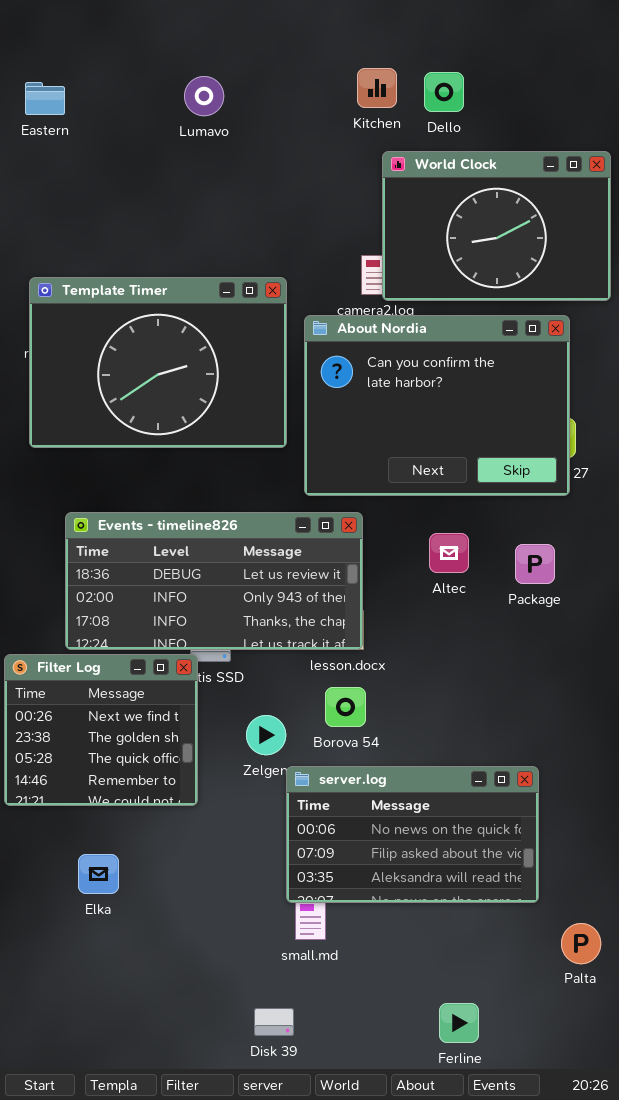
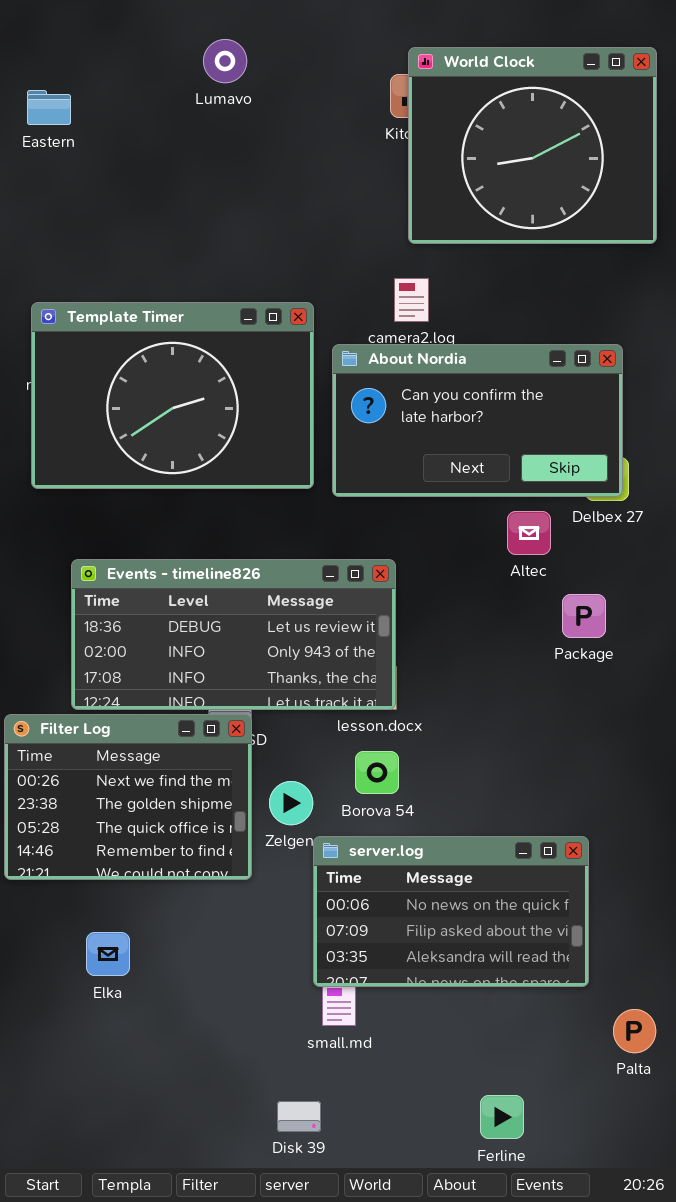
Lumavo: [184,76,224,116] -> [203,39,247,83], moved
World Clock: [382,151,611,301] -> [408,47,657,244], moved, resized
About Nordia: [304,315,570,496] -> [332,344,623,497], resized
Altec: [429,533,469,573] -> [507,511,551,555], moved
Filter Log: [4,654,198,806] -> [4,714,252,880], resized

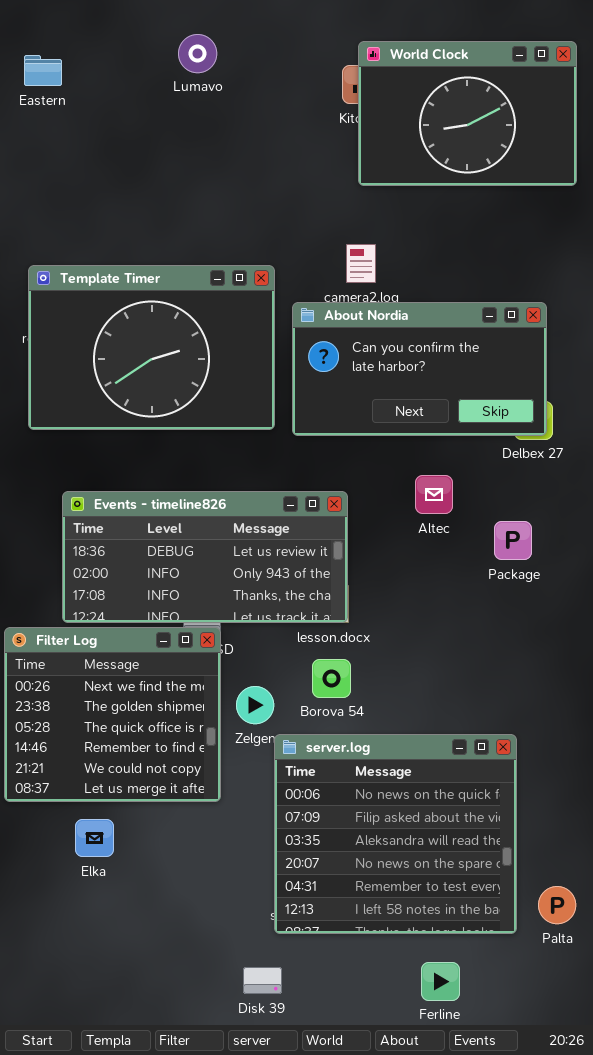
World Clock: [408,47,657,244] -> [358,41,577,186], resized
Eastern: [27,90,71,125] -> [24,55,62,86], moved
Altec: [507,511,551,555] -> [415,475,453,514], moved
Filter Log: [4,714,252,880] -> [4,627,221,802], resized
server.log: [313,836,589,987] -> [274,734,517,934], resized

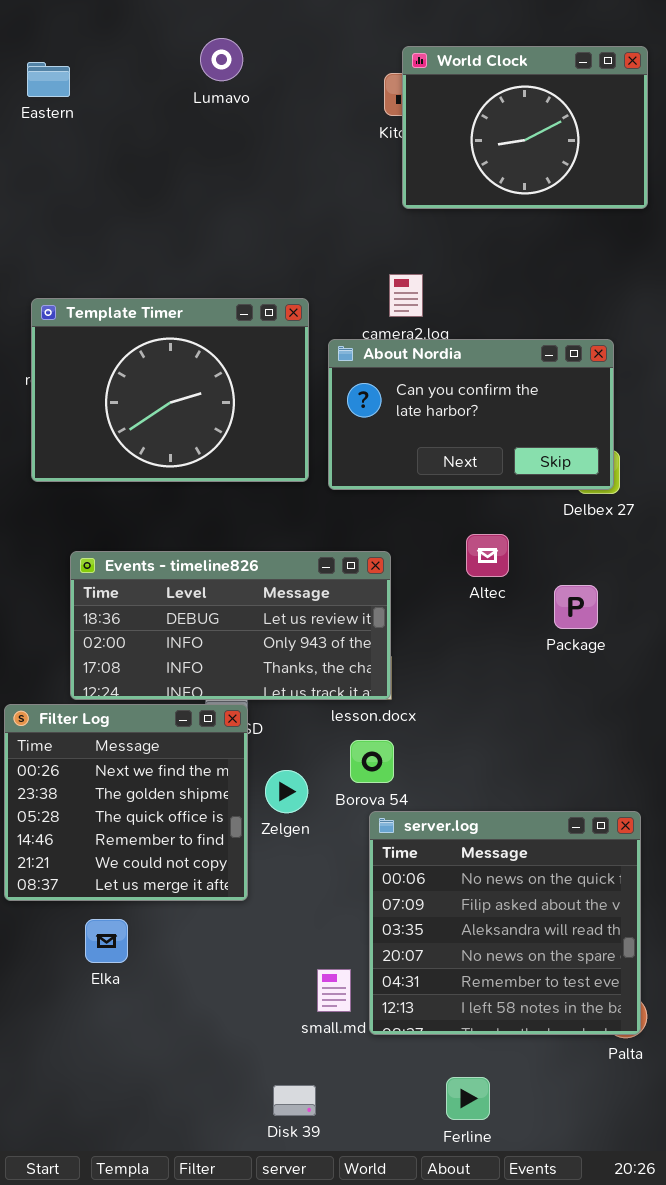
server.log: [274,734,517,934] -> [369,811,641,1035], moved
Ferline: [421,962,460,1001] -> [446,1077,490,1120], moved

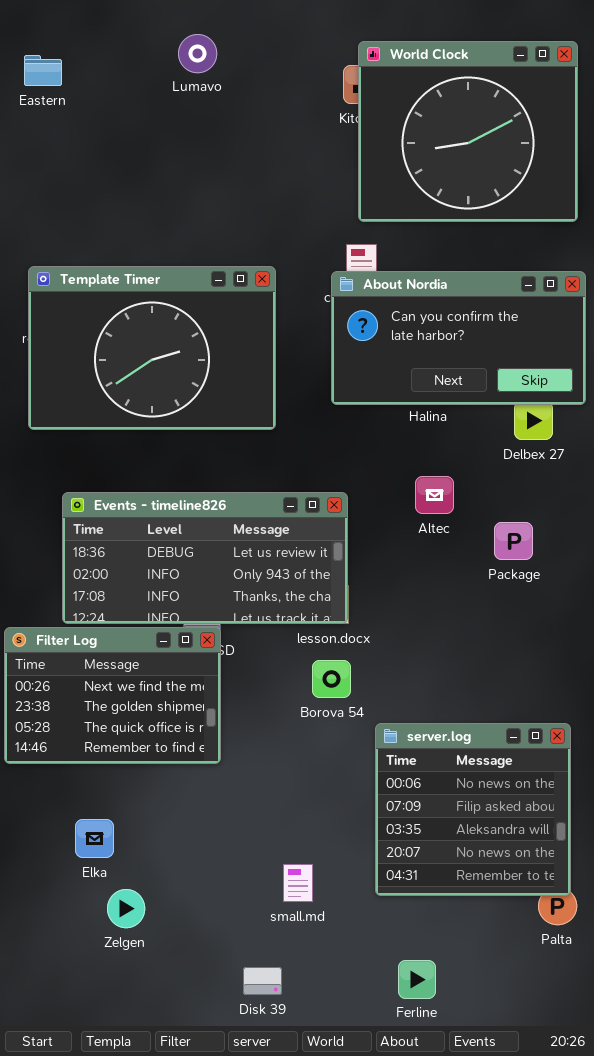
World Clock: [402,46,648,209] -> [358,41,578,222], resized
About Nordia: [328,339,614,490] -> [331,271,586,405], moved
Filter Log: [4,704,248,901] -> [4,627,221,764], resized
Zelgen: [265,770,308,813] -> [107,889,145,928], moved
server.log: [369,811,641,1035] -> [375,723,571,896], resized

